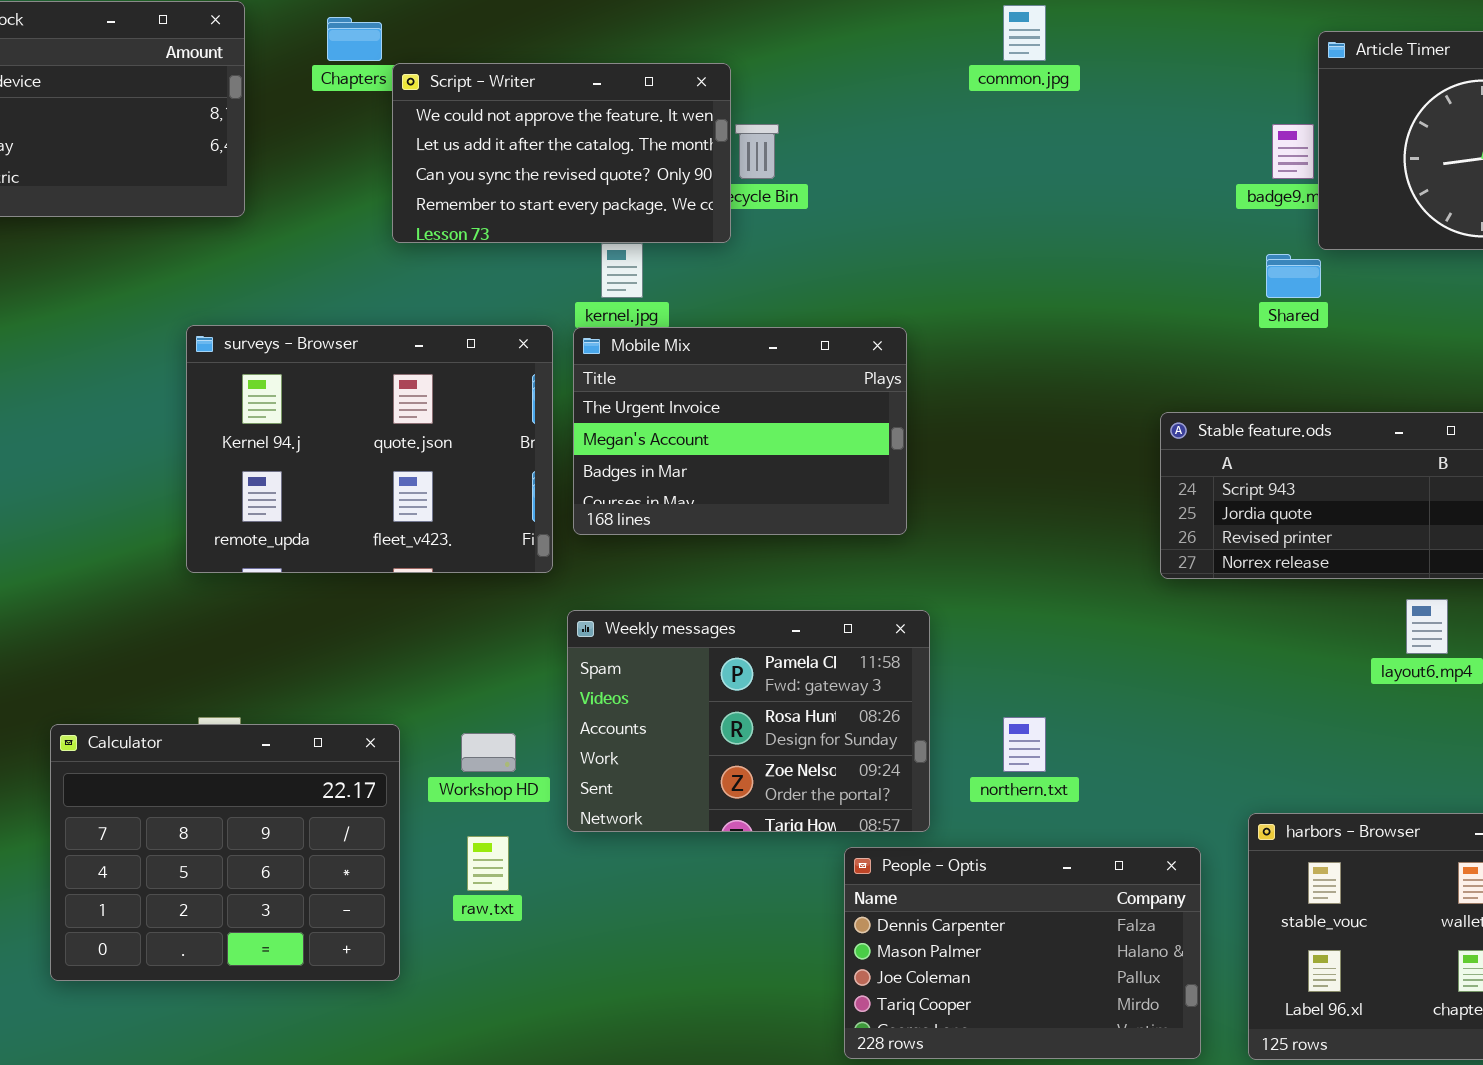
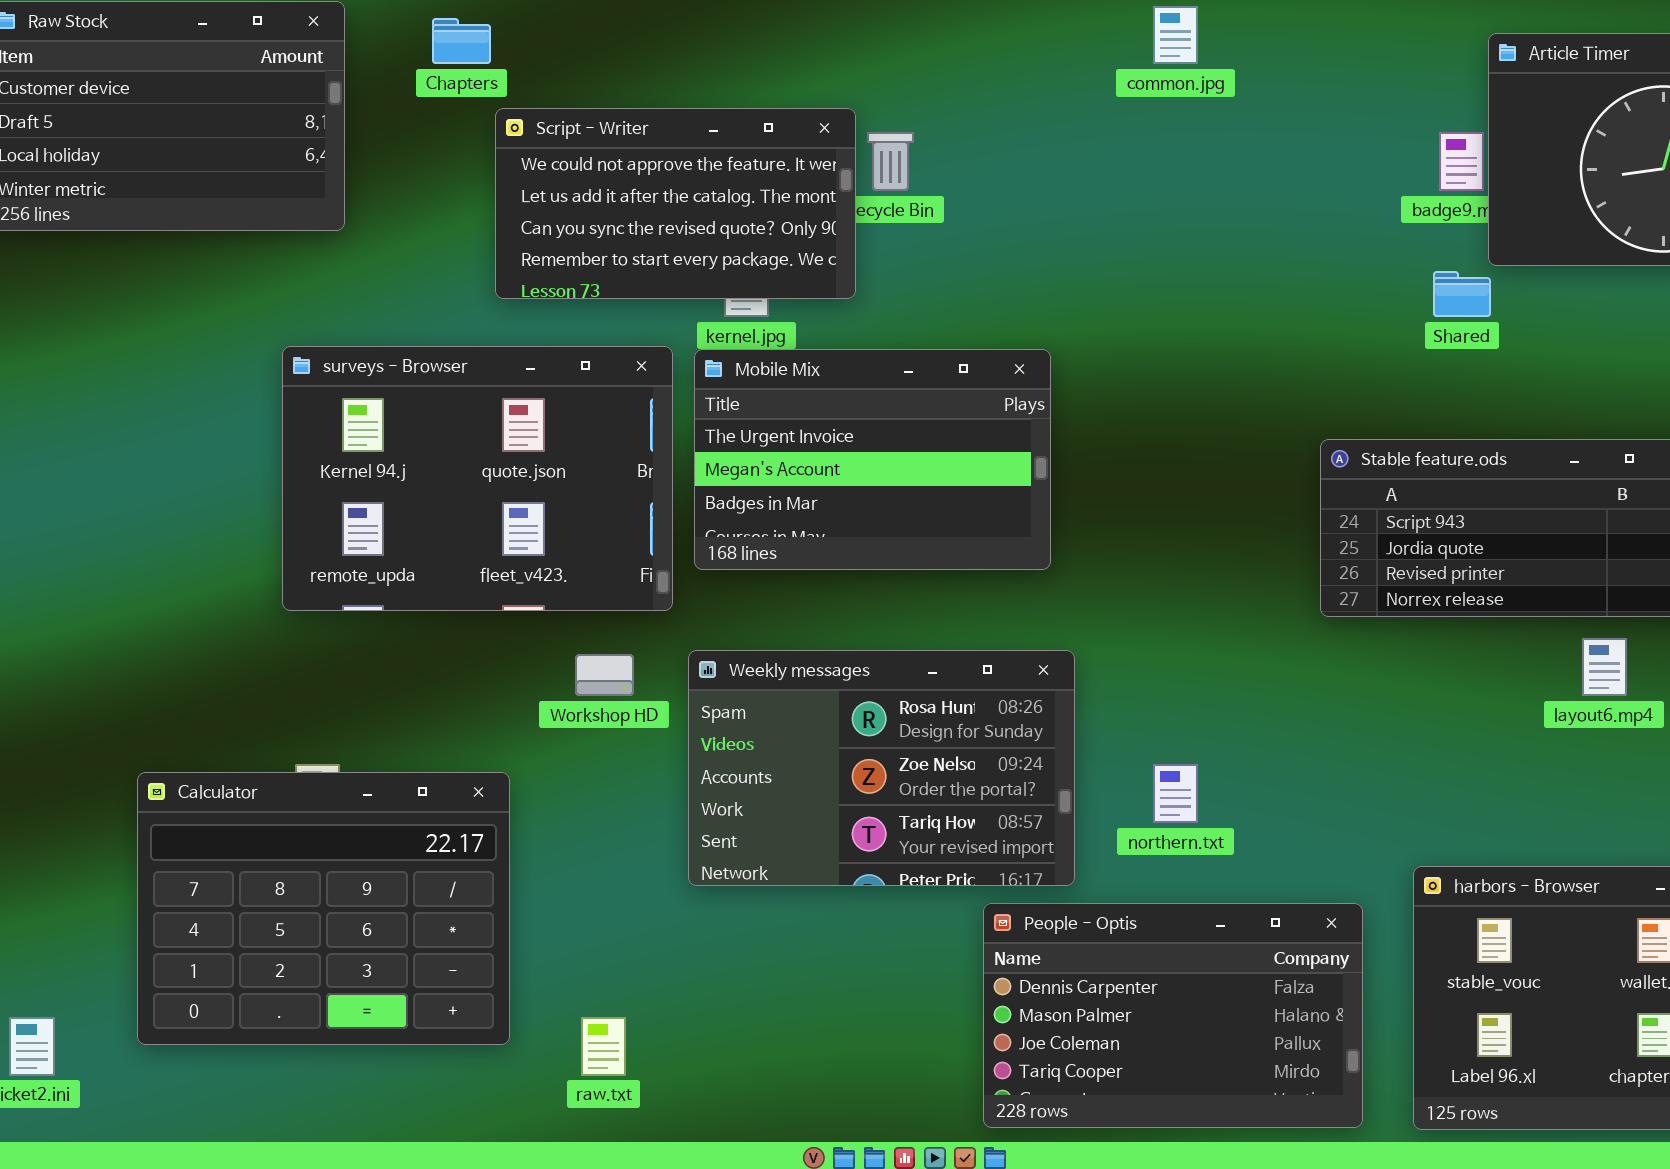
Script - Writer: [392,63,731,243] -> [495,108,856,299], moved
Weekly messages: [567,610,930,832] -> [688,650,1075,886], scrolled down 1 row
Workshop HD: [461,733,516,772] -> [575,654,634,696], moved
raw.txt: [467,836,509,891] -> [581,1017,626,1076], moved

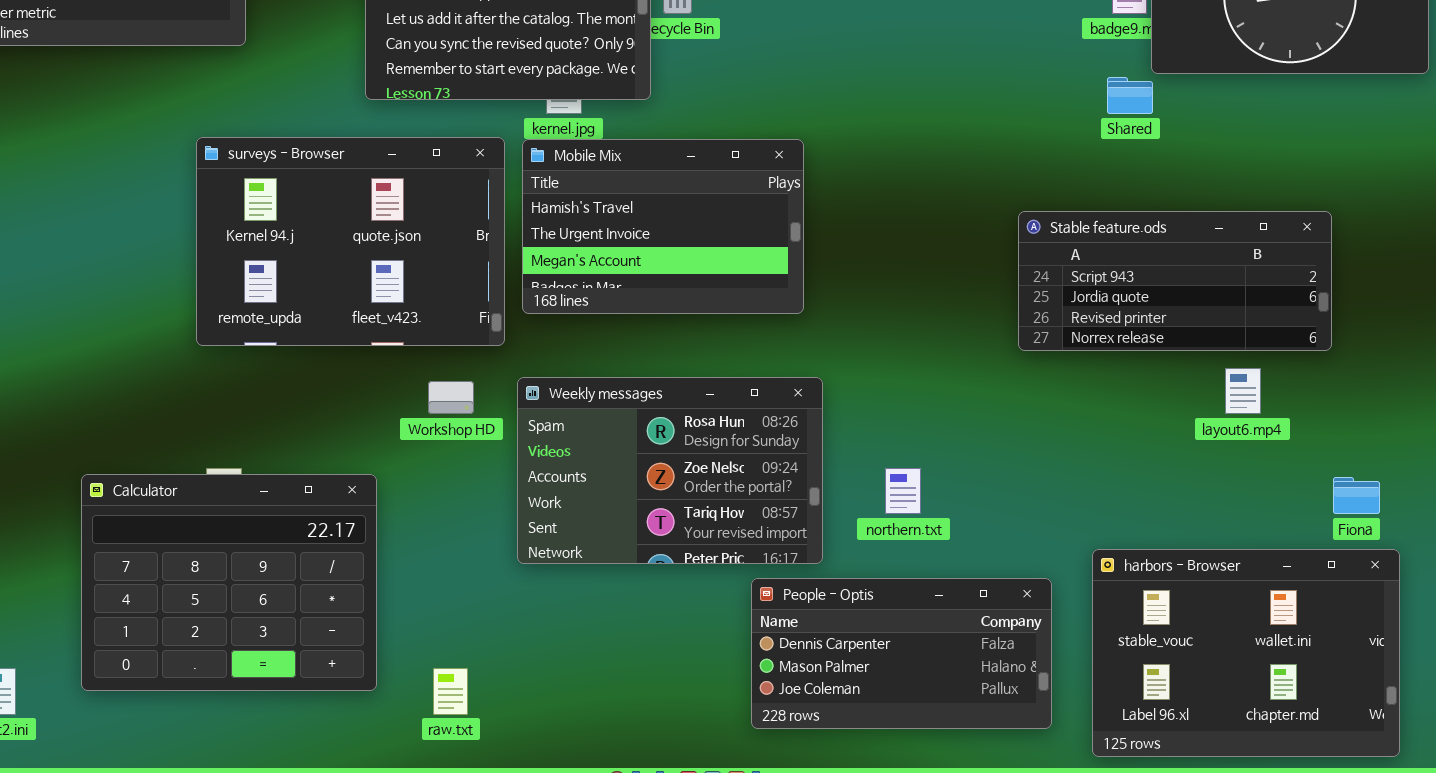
Mobile Mix: [694,349,1051,570] -> [522,139,804,314], scrolled up 1 row
People - Optis: [983,903,1363,1128] -> [751,578,1052,729], resized

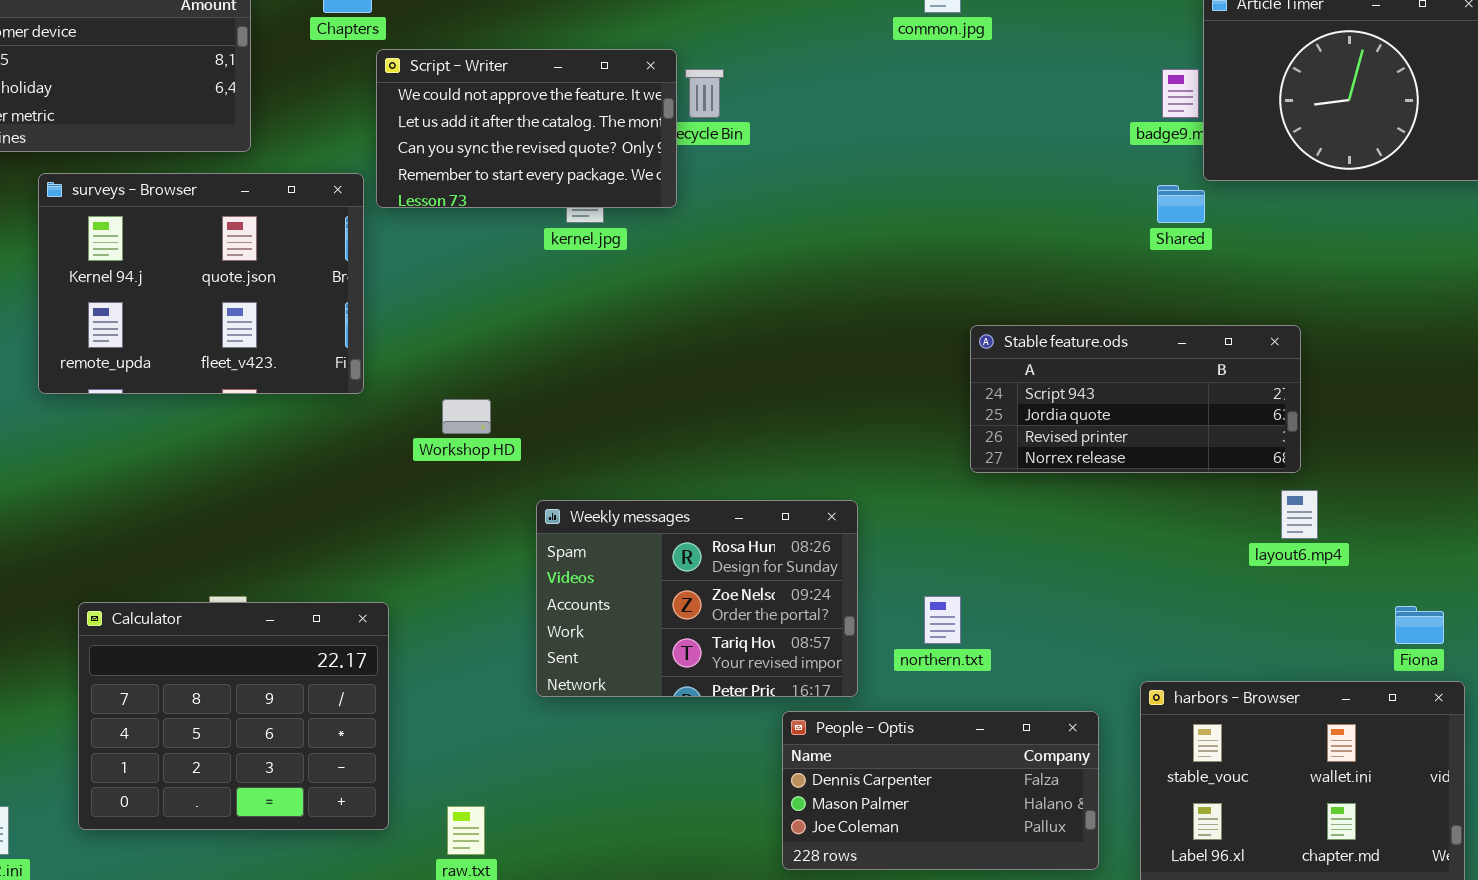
surveys - Browser: [196,137,505,346] -> [38,173,364,394], moved
Mobile Mix: [522,139,804,314] -> none, closed
Stable feature.ods: [1018,211,1332,351] -> [970,325,1301,473], moved
Workshop HD: [428,381,474,414] -> [442,399,491,434], moved

